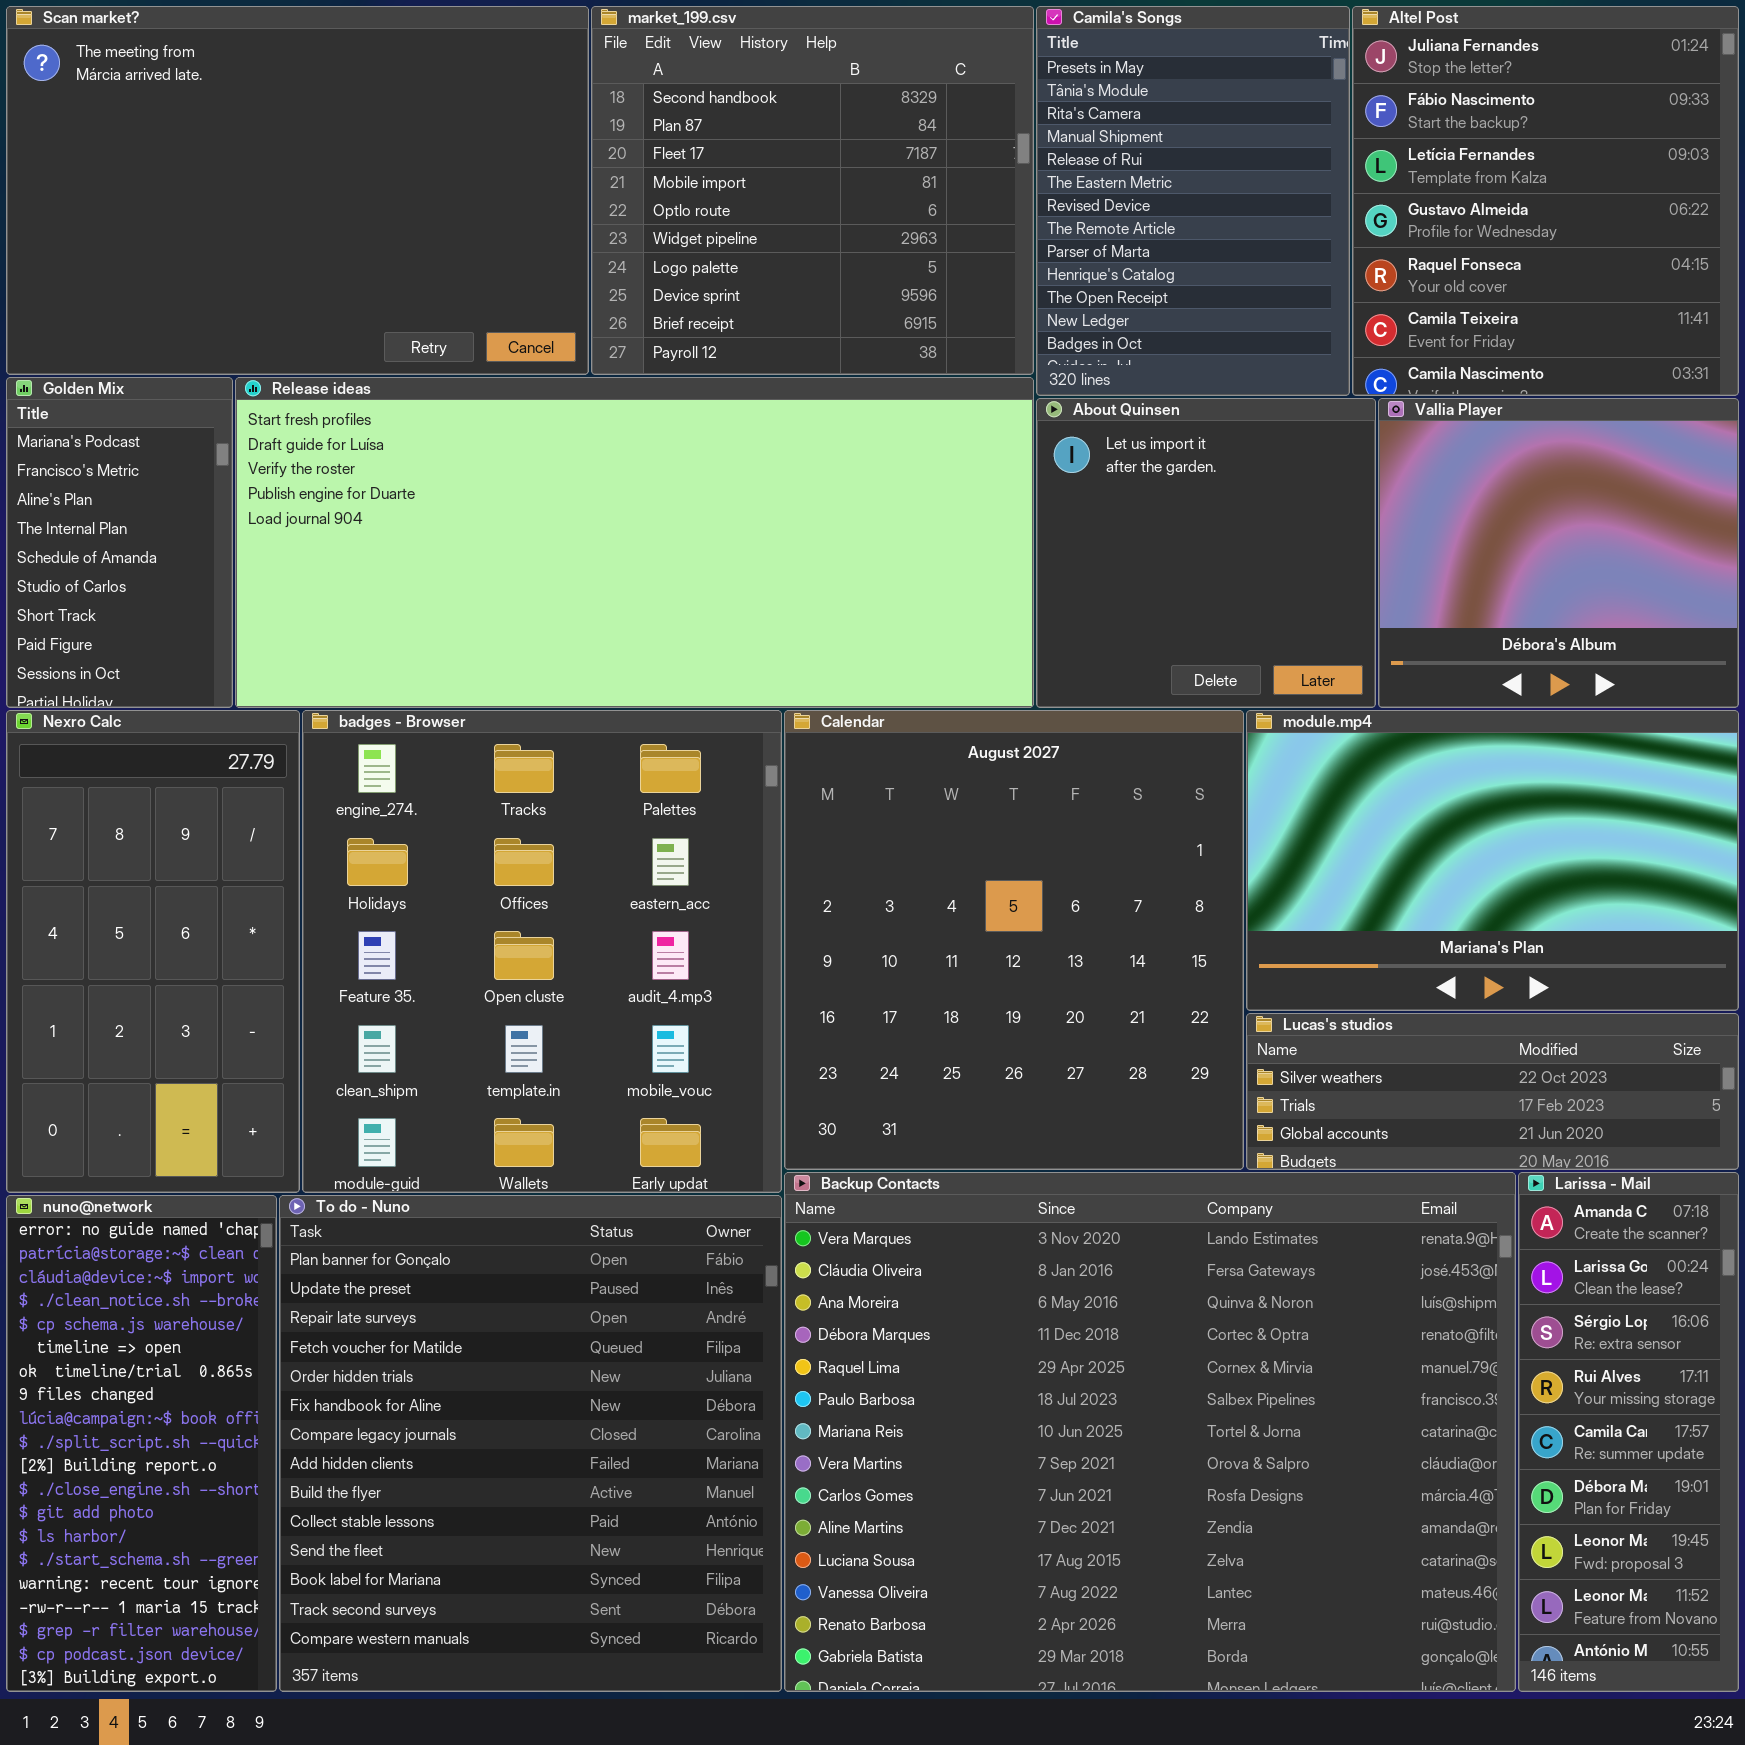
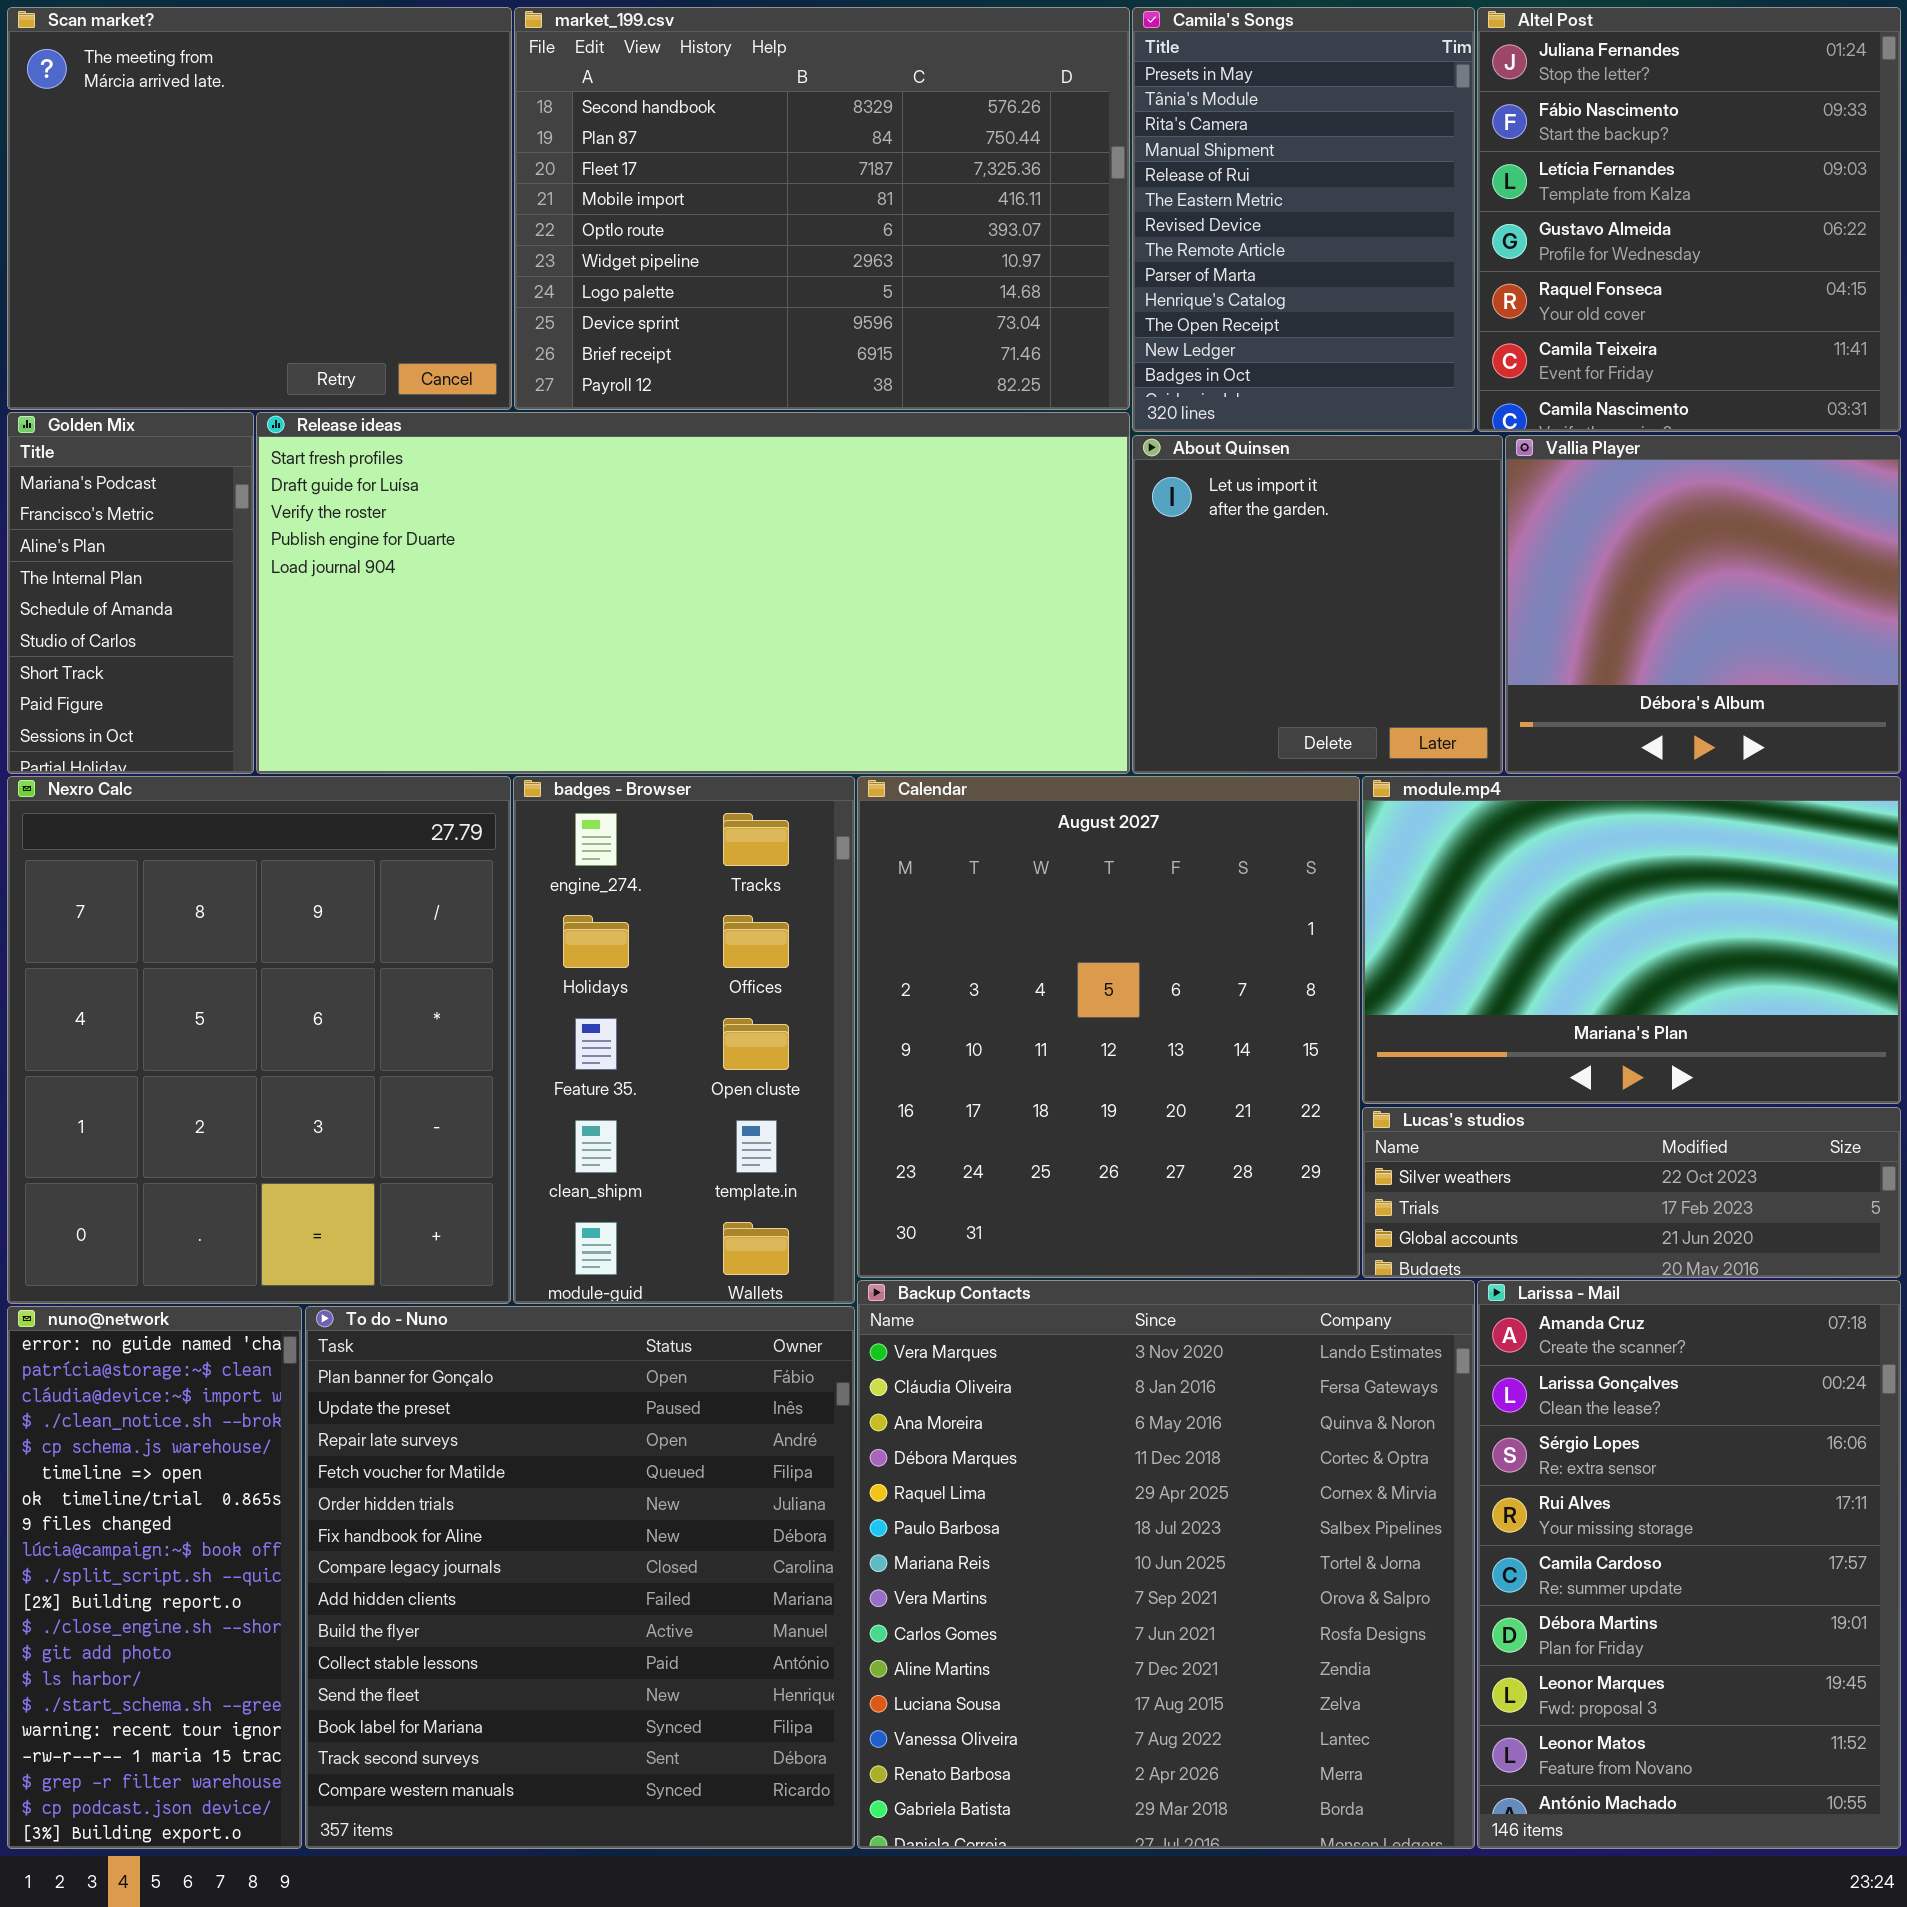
Scan market?: [6,6,589,375] -> [7,7,512,410], resized
market_199.csv: [591,6,1034,375] -> [514,7,1130,410], resized
Nexro Calc: [6,710,300,1193] -> [7,776,511,1304], resized
badges - Browser: [302,710,782,1193] -> [513,776,855,1304], resized
Backup Contacts: [784,1172,1516,1692] -> [857,1280,1475,1849], resized
Larissa - Mail: [1518,1172,1739,1692] -> [1477,1280,1901,1849], resized

